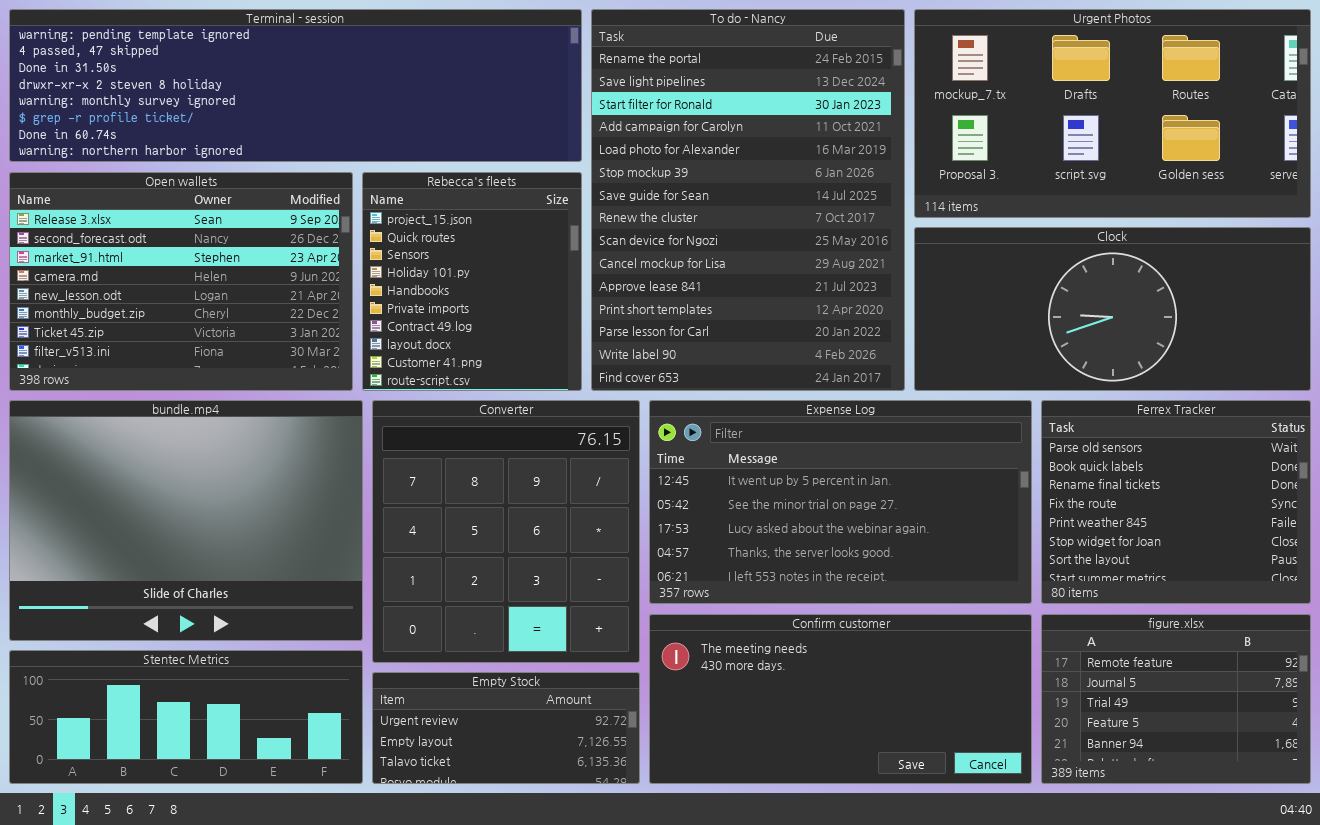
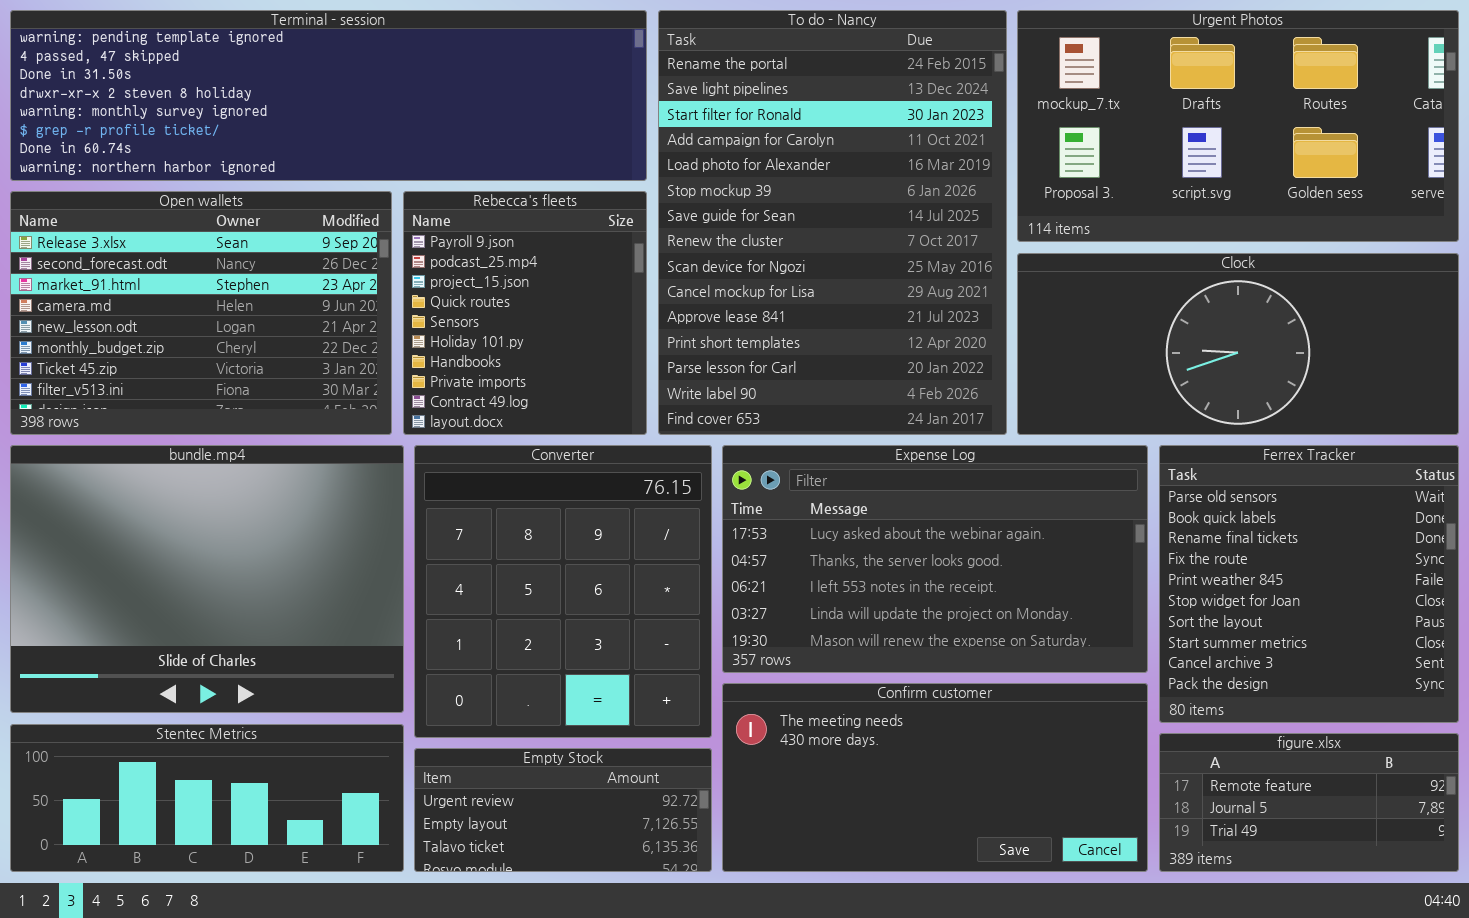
Rebecca's fleets: [362,172,582,391] -> [403,191,647,435], scrolled up 2 rows
Expense Log: [649,400,1032,604] -> [722,445,1148,673], scrolled down 2 rows
Ferrex Tracker: [1041,400,1311,604] -> [1159,445,1459,723], resized
figure.xlsx: [1041,614,1311,784] -> [1159,733,1459,872], resized

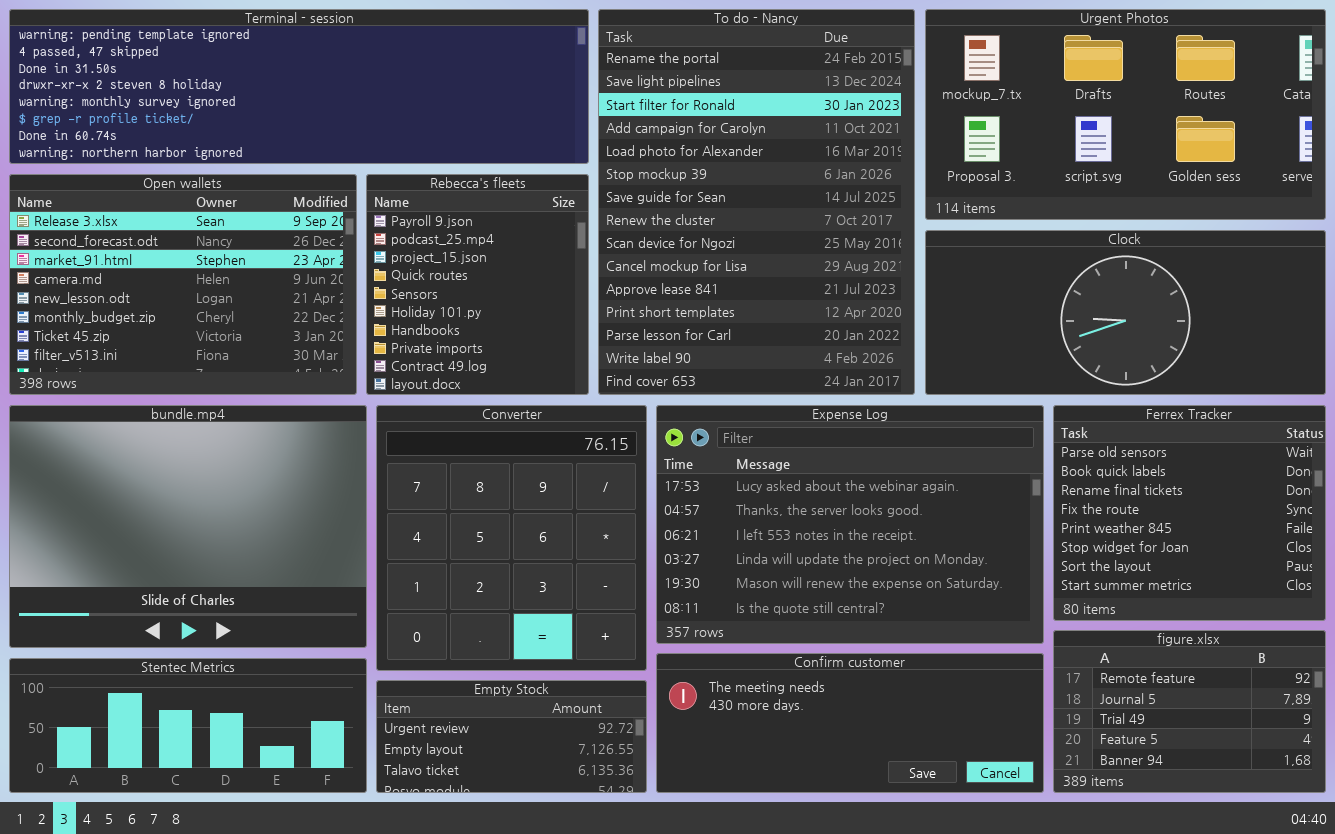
Expense Log: [722,445,1148,673] -> [656,405,1044,644], resized
Ferrex Tracker: [1159,445,1459,723] -> [1053,405,1326,621], resized
Confirm customer: [722,683,1148,872] -> [656,653,1044,793], resized
figure.xlsx: [1159,733,1459,872] -> [1053,630,1326,793], resized

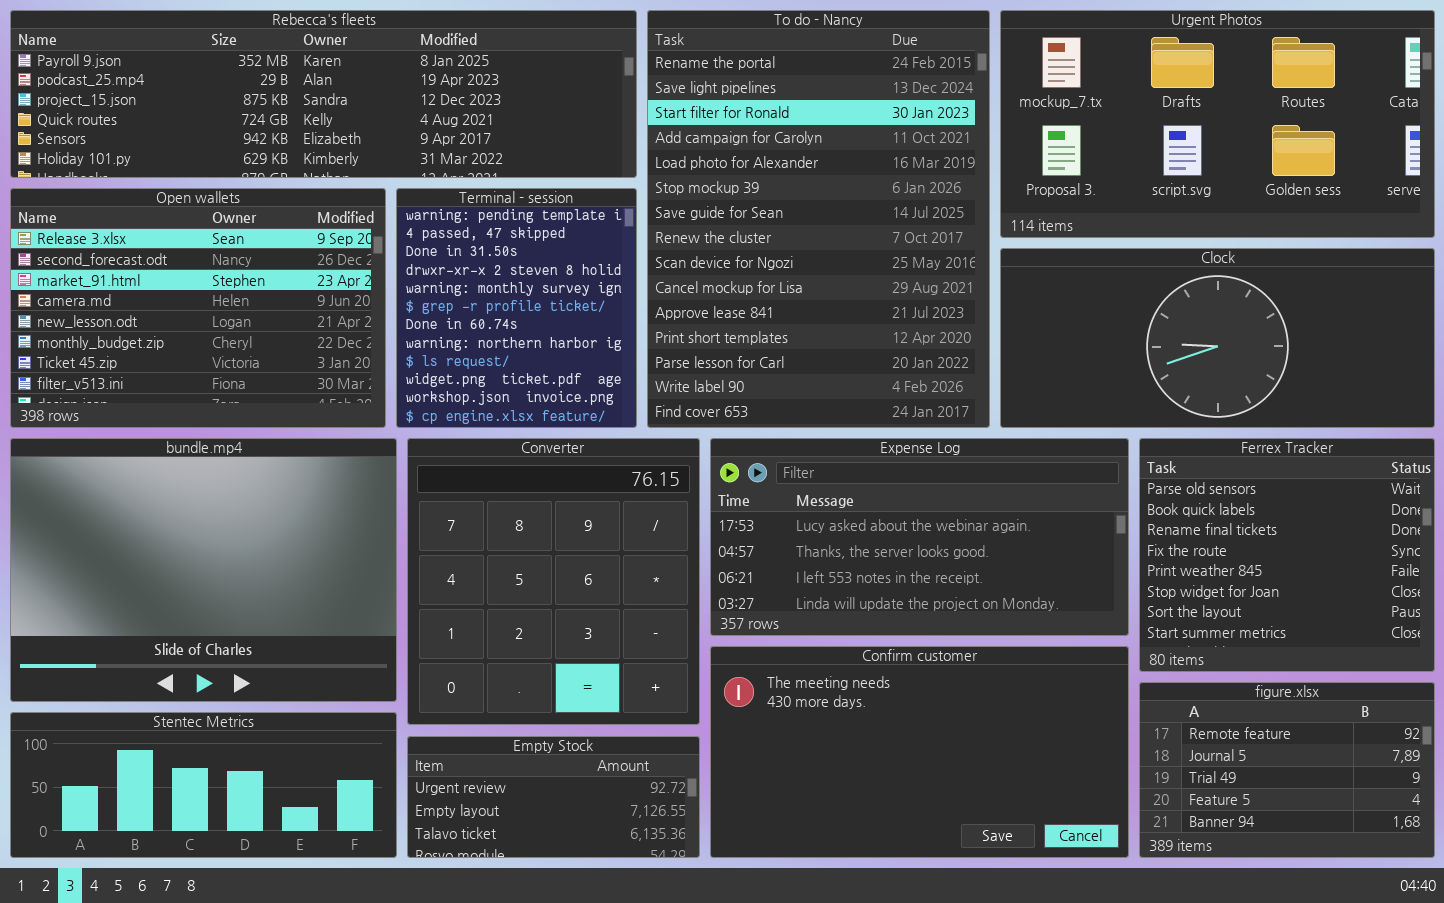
Terminal - session: [9,9,589,164] -> [396,188,637,428], moved, resized
Rebecca's fleets: [366,174,589,395] -> [10,10,637,178], moved, resized
Expense Log: [656,405,1044,644] -> [710,438,1129,636], resized
Confirm customer: [656,653,1044,793] -> [710,646,1129,858], resized

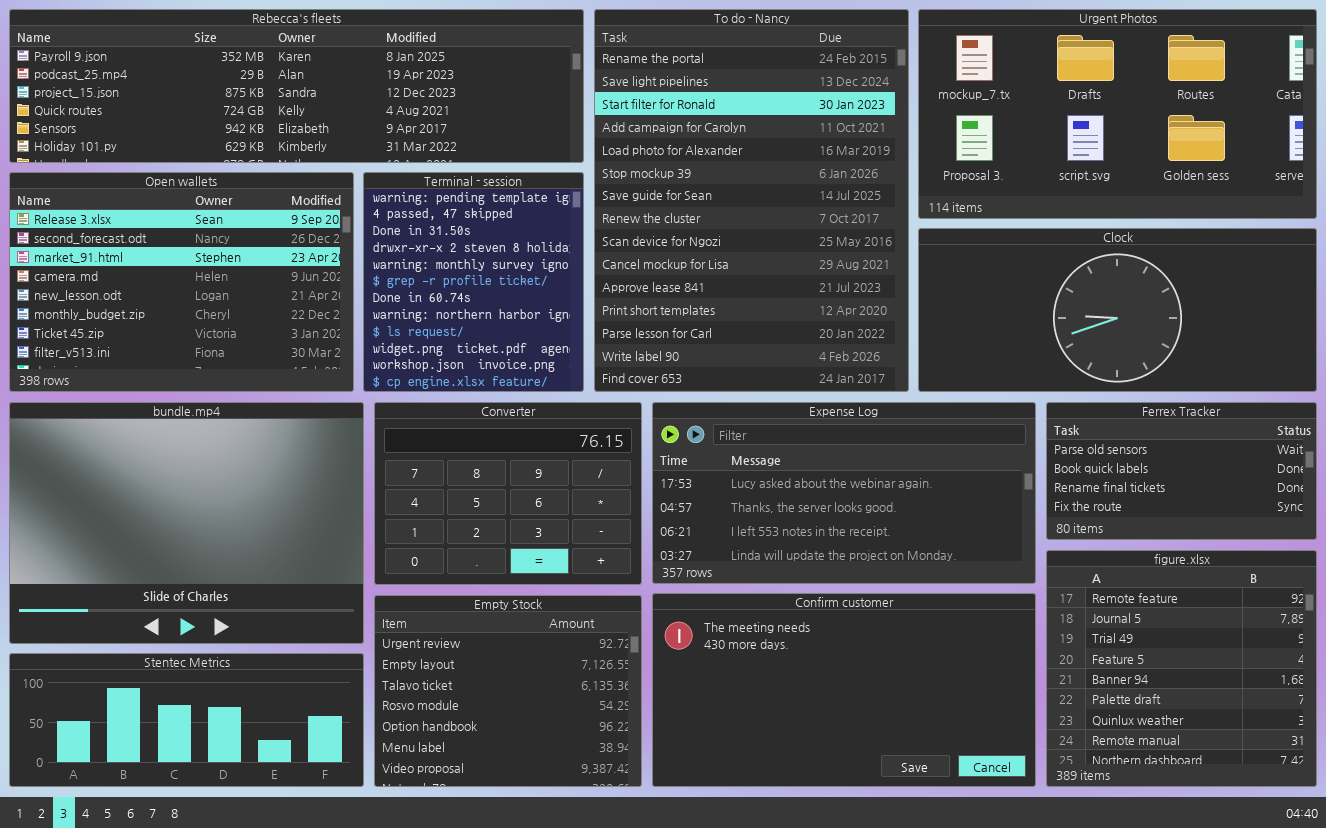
Converter: [407,438,700,725] -> [374,402,642,585], resized
Ferrex Tracker: [1139,438,1435,672] -> [1046,402,1317,540], resized
figure.xlsx: [1139,682,1435,858] -> [1046,550,1317,787], resized
Empty Stock: [407,736,700,858] -> [374,595,642,787], resized

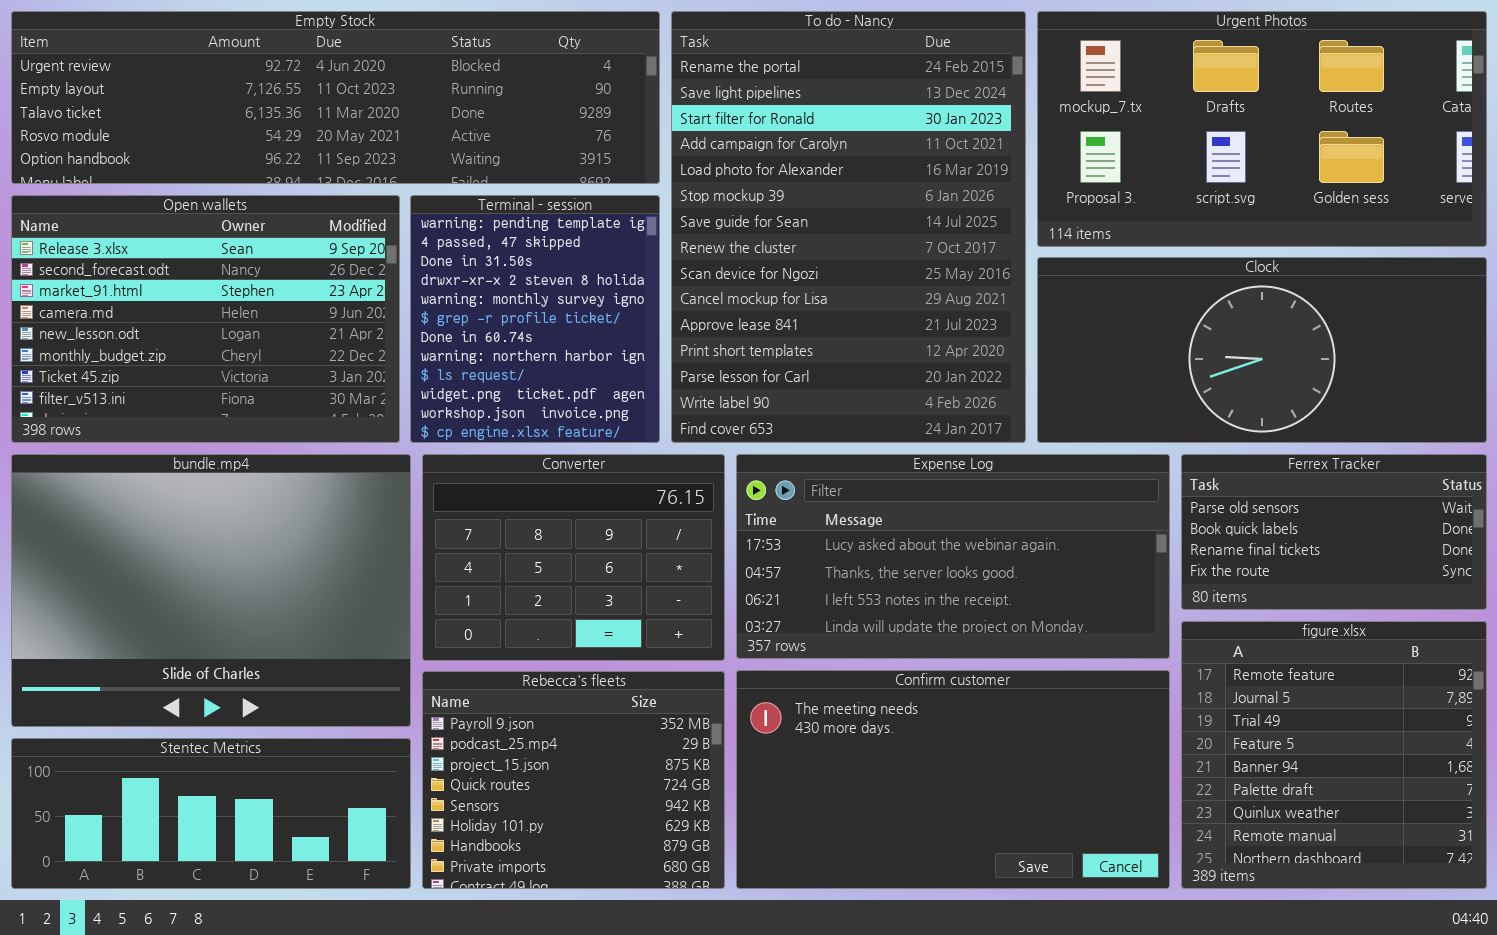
Rebecca's fleets: [9,9,584,163] -> [422,671,725,889], moved, resized
Empty Stock: [374,595,642,787] -> [11,11,660,184], moved, resized

